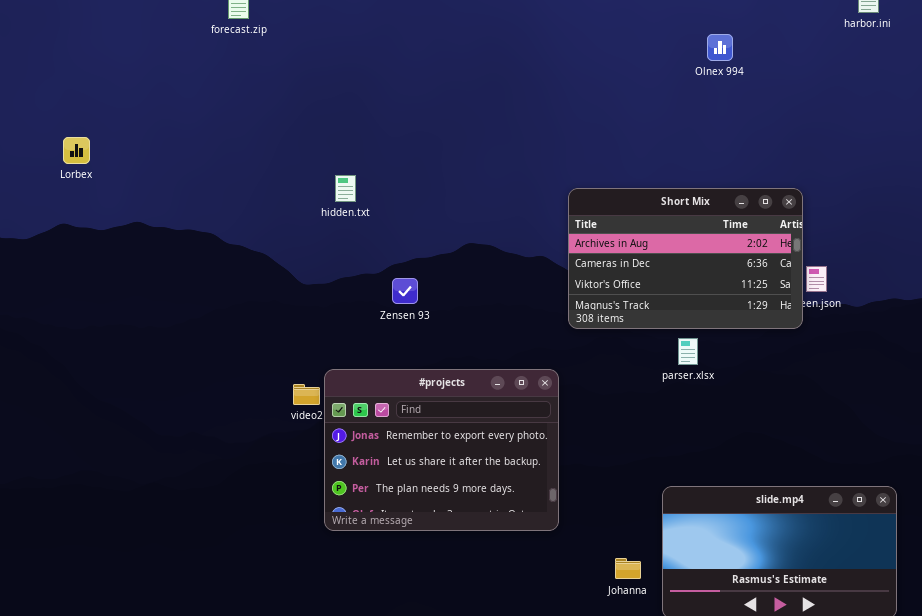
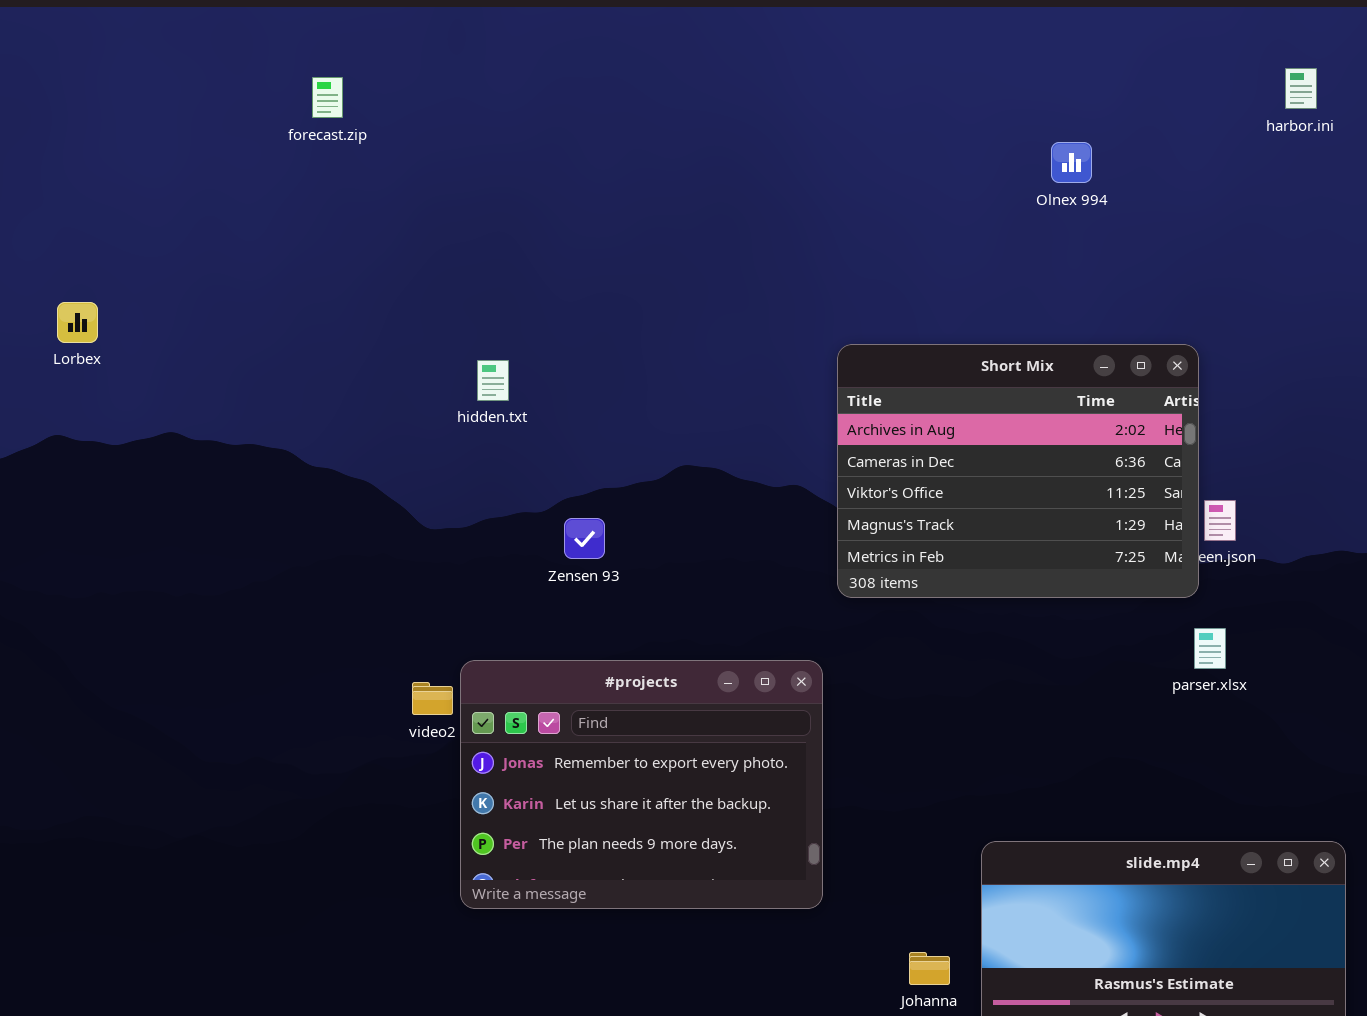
Short Mix: [568,188,803,329] -> [837,344,1199,598], resized
parser.xlsx: [678,338,698,365] -> [1194,628,1226,669], moved

